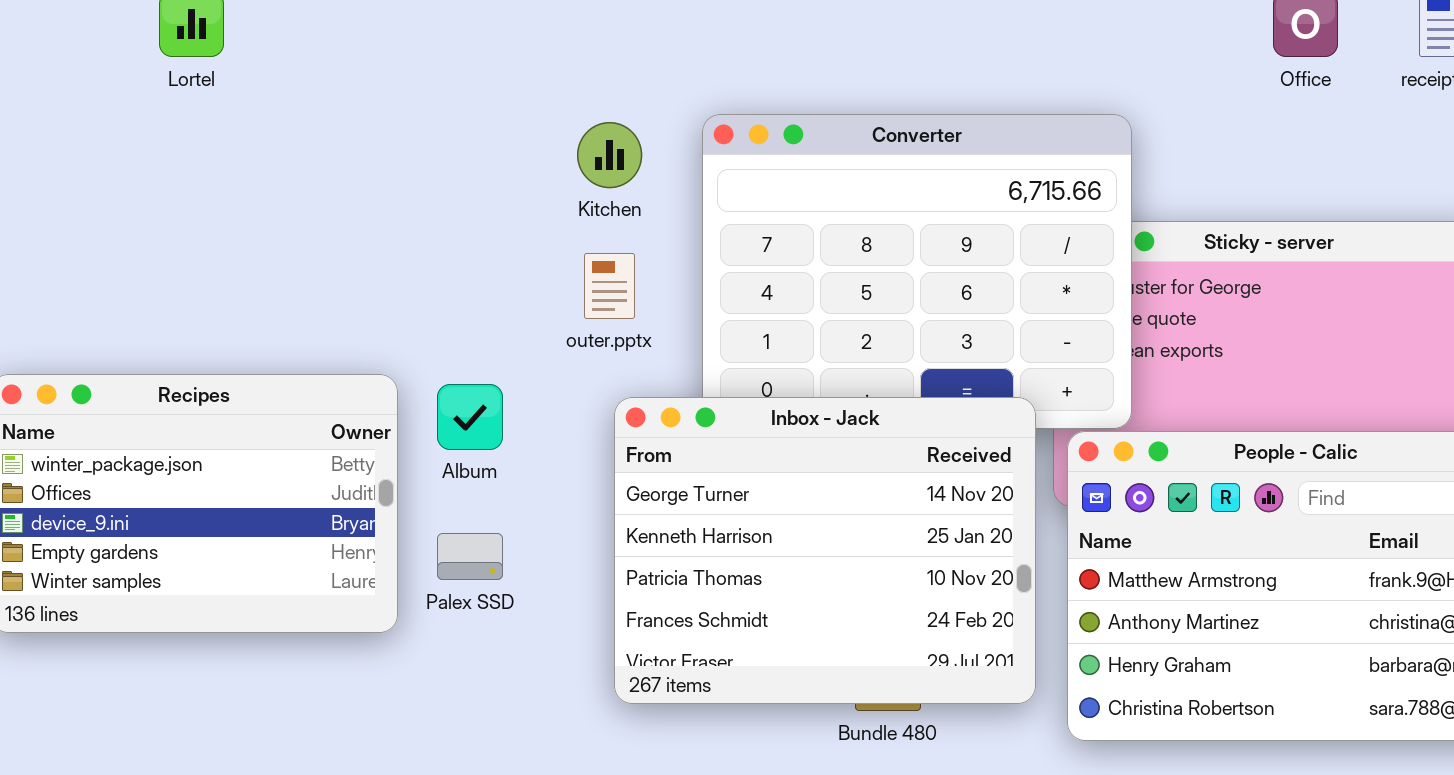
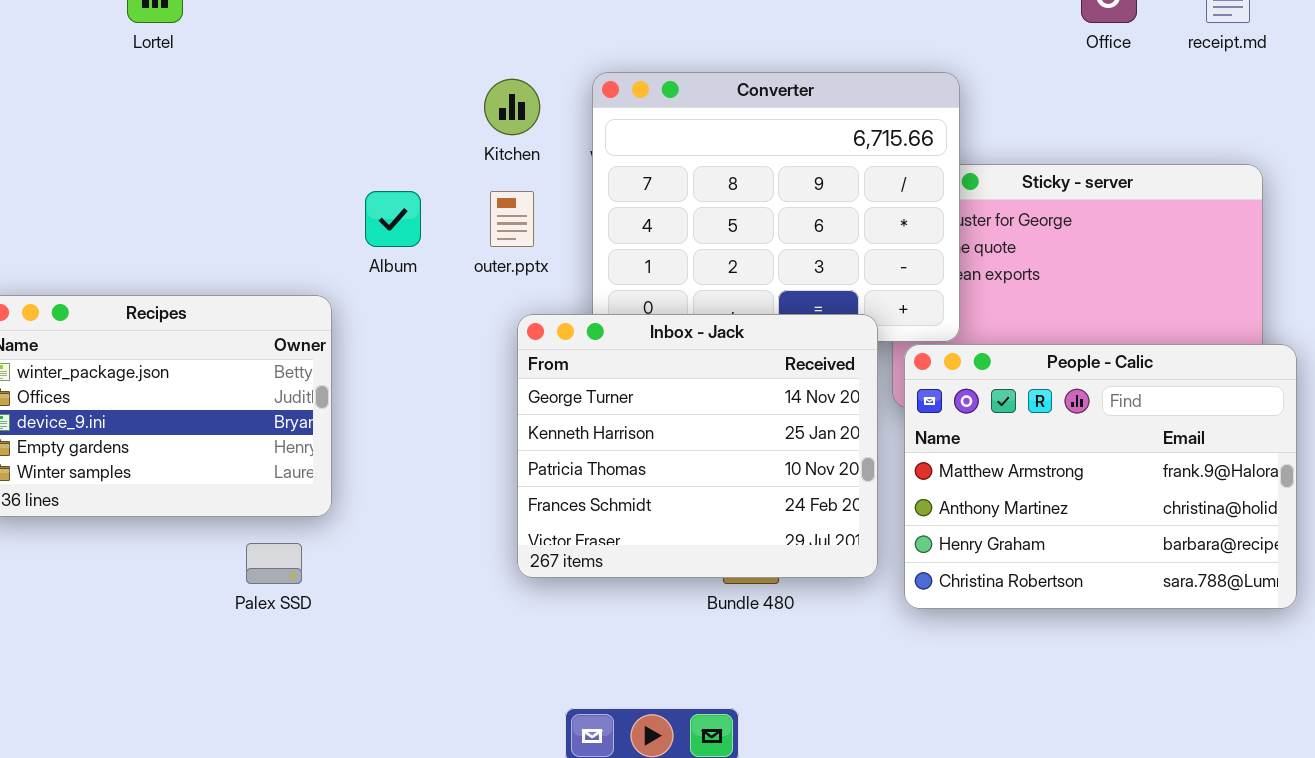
Album: [437,384,503,450] -> [365,191,421,247], moved
Palex SSD: [437,533,503,580] -> [246,543,302,584], moved

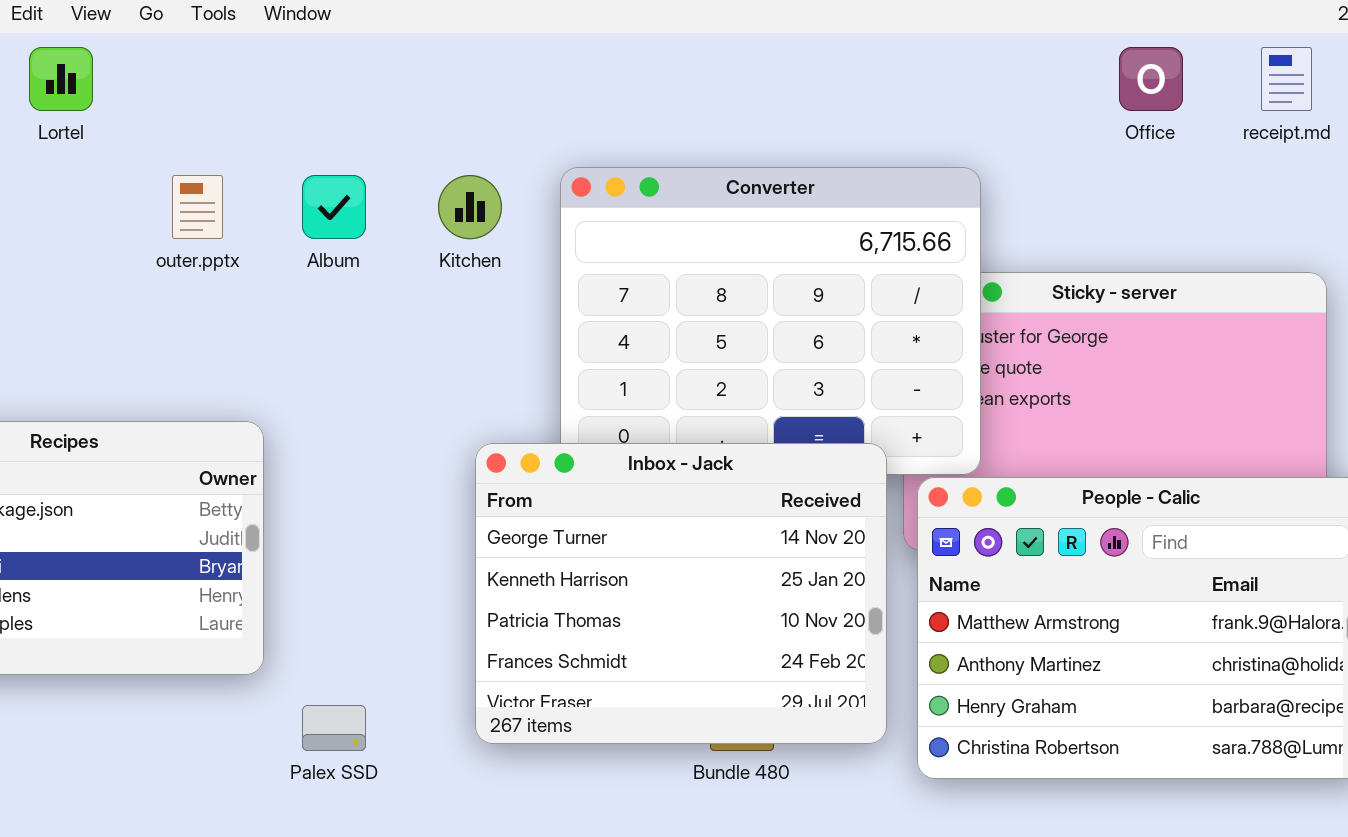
Album: [365,191,421,247] -> [302,175,366,239], moved
outer.pptx: [490,191,534,247] -> [172,175,223,239], moved
Palex SSD: [246,543,302,584] -> [302,705,366,751], moved

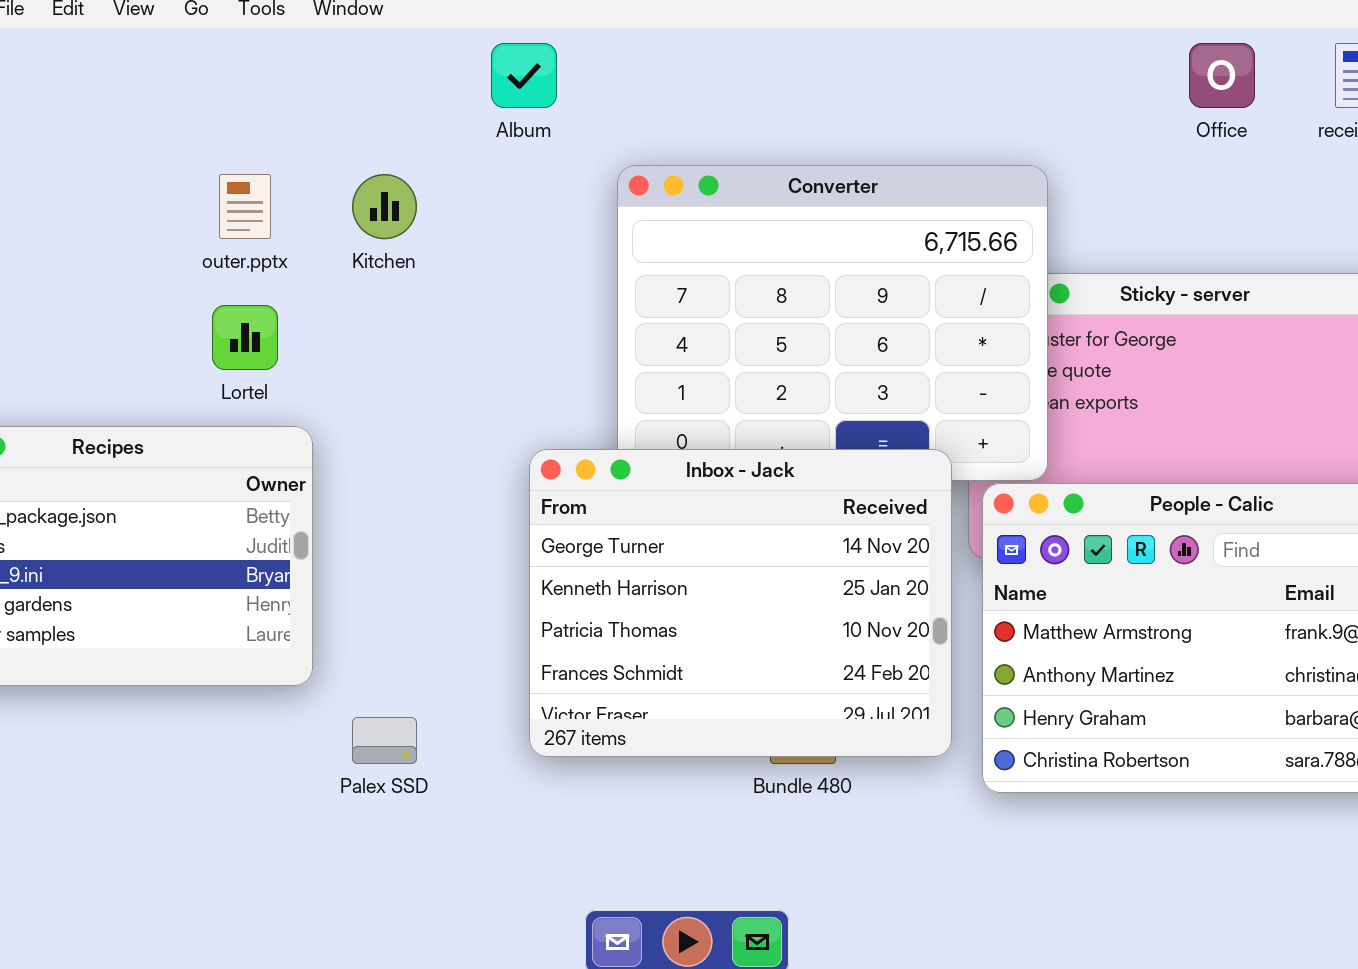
Lortel: [29,47,93,111] -> [212,305,278,370], moved
Album: [302,175,366,239] -> [491,43,557,108], moved
Kitchen: [438,175,502,239] -> [352,174,417,239], moved

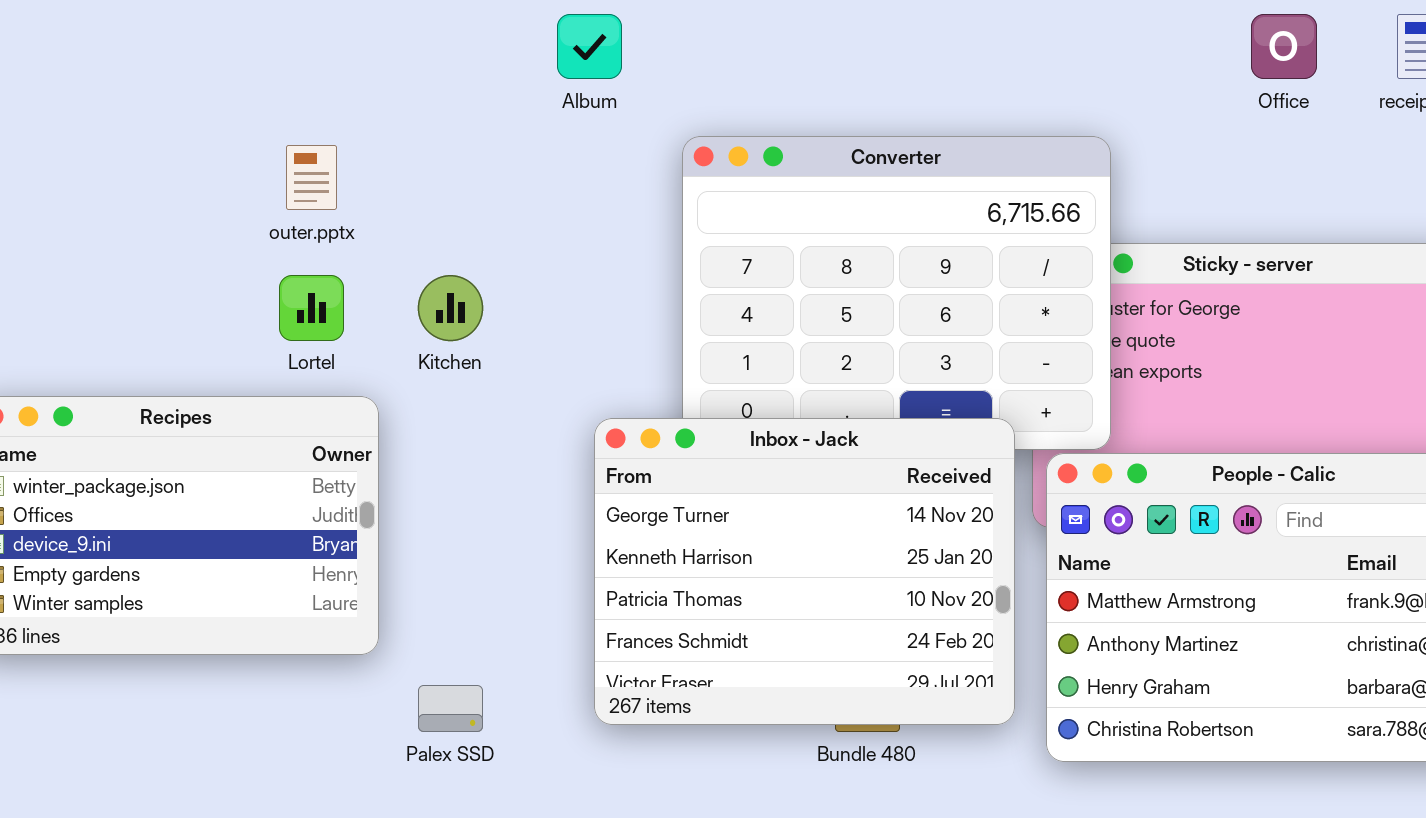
Kitchen: [352,174,417,239] -> [418,275,483,341], moved

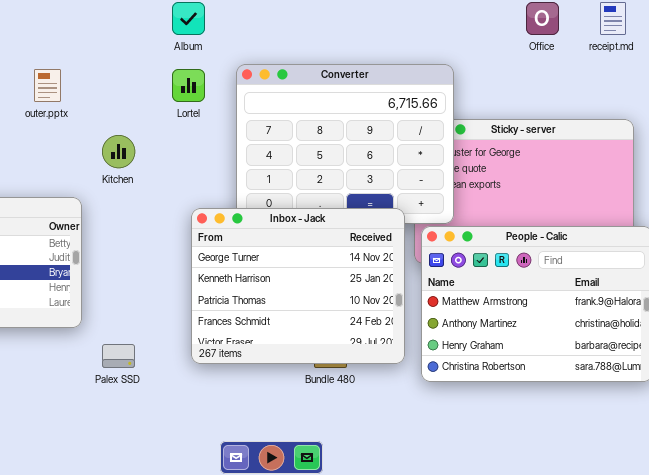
Lortel: [279,275,344,341] -> [172,69,205,102], moved

